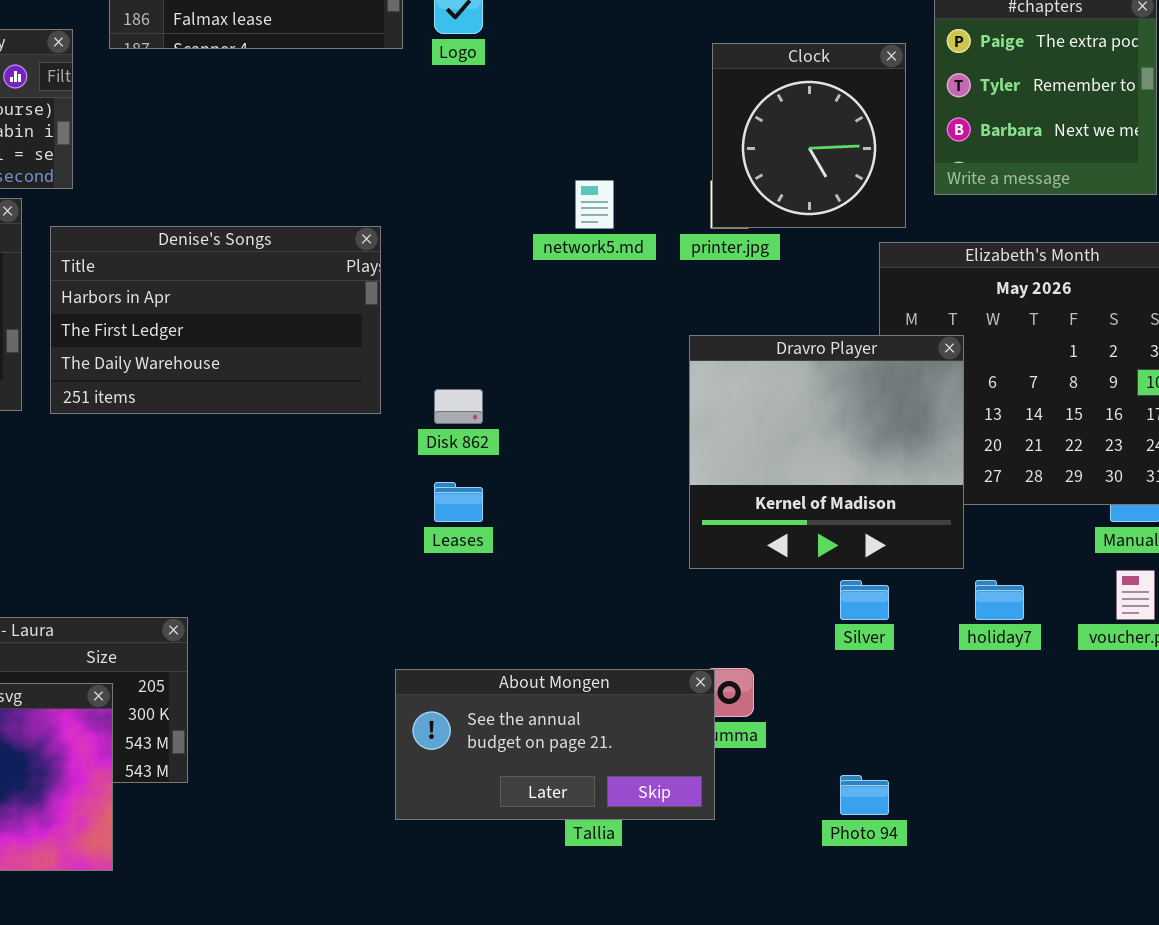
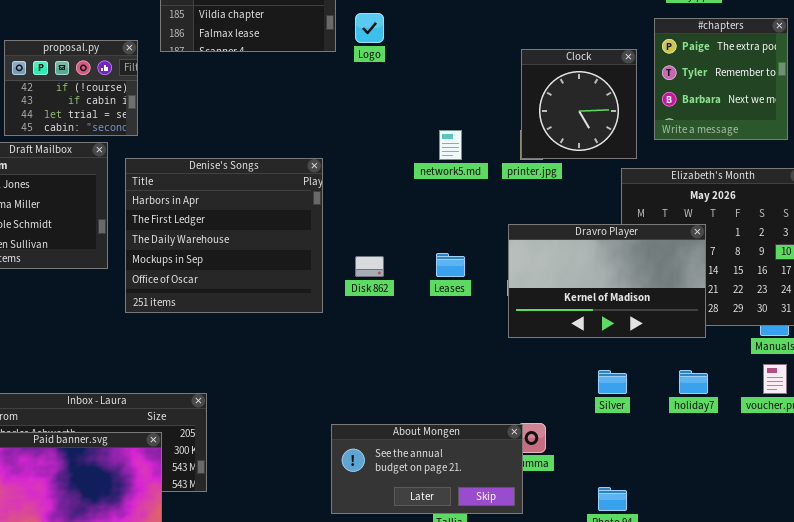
Denise's Songs: [50,226,381,414] -> [125,158,323,313], resized
Dravro Player: [689,335,964,569] -> [508,224,706,338], resized
Leases: [434,482,483,522] -> [436,253,465,277], moved

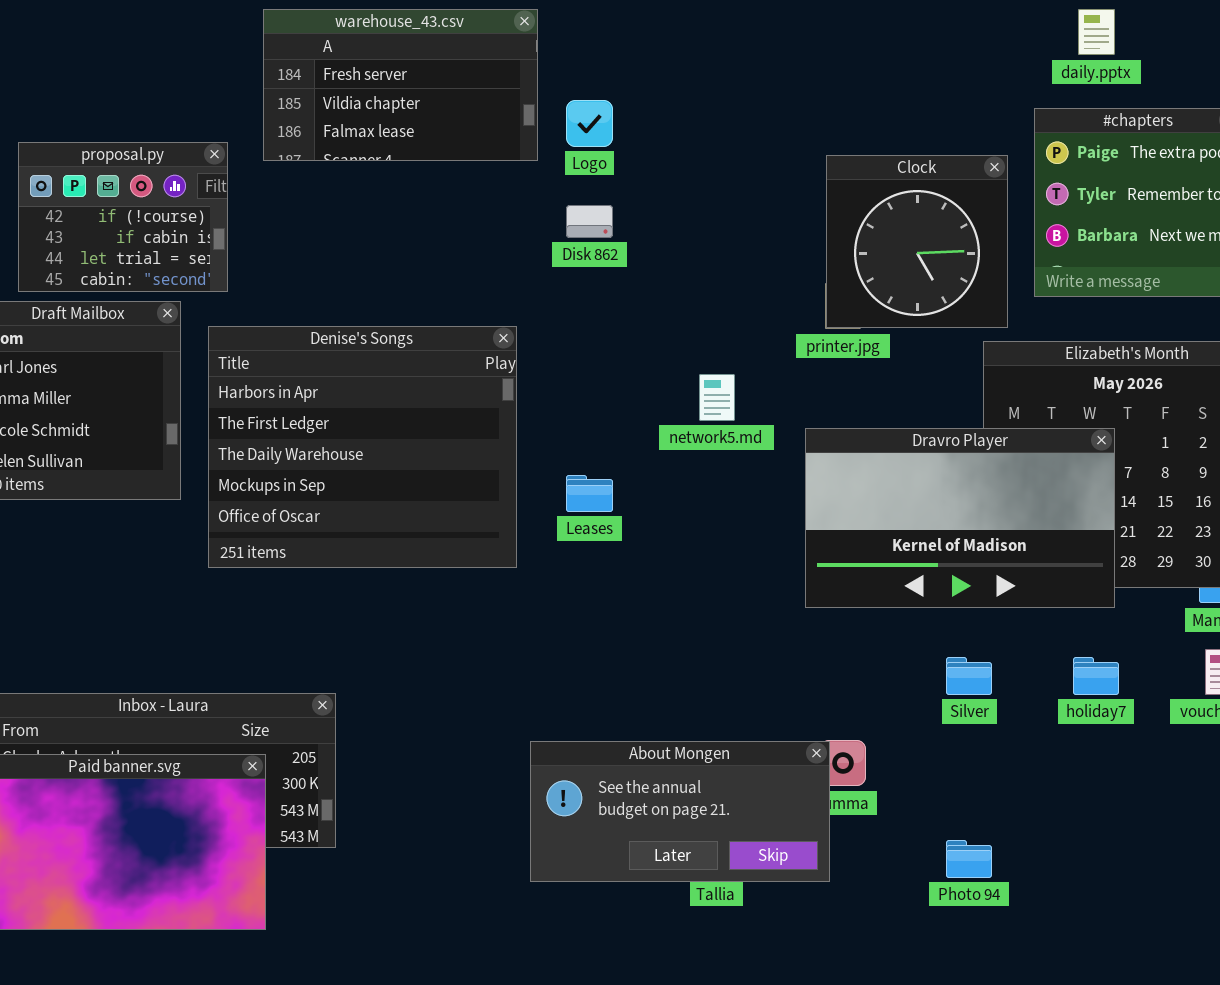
network5.md: [439,130,462,160] -> [699,374,735,421], moved
Leases: [436,253,465,277] -> [566,475,613,512], moved
Disk 862: [355,256,384,277] -> [566,205,613,238], moved

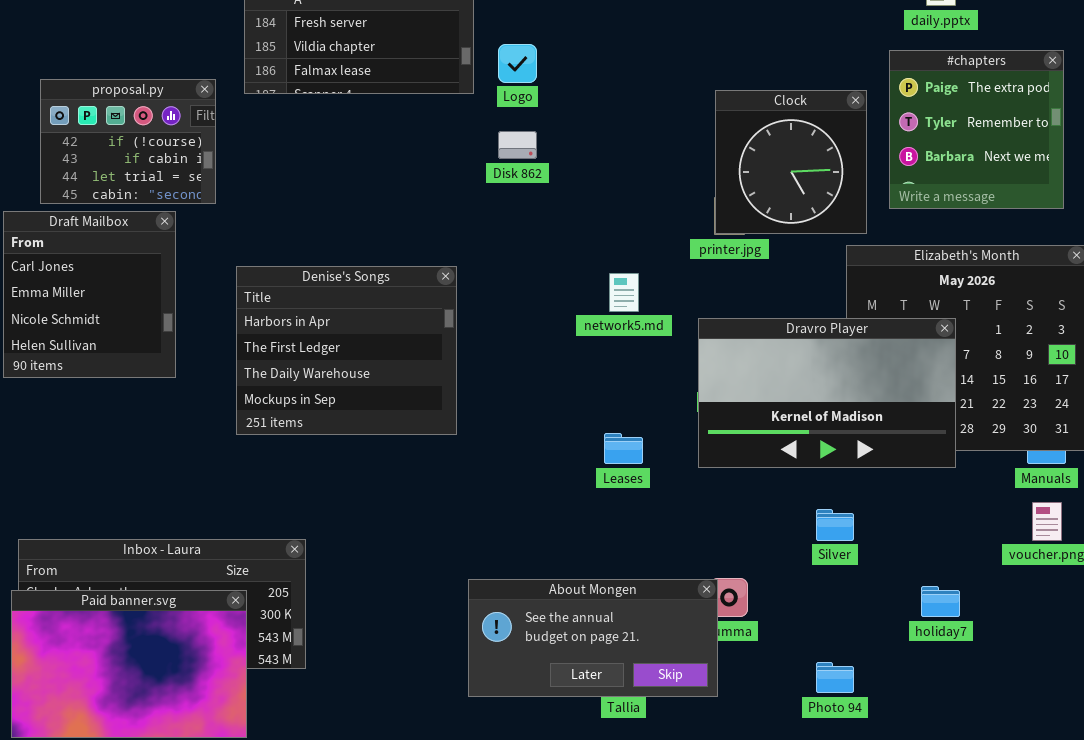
Denise's Songs: [208,326,517,568] -> [236,266,457,435], resized
Leases: [566,475,613,512] -> [604,433,643,464], moved
holiday7: [1073,657,1119,695] -> [921,586,960,617], moved

